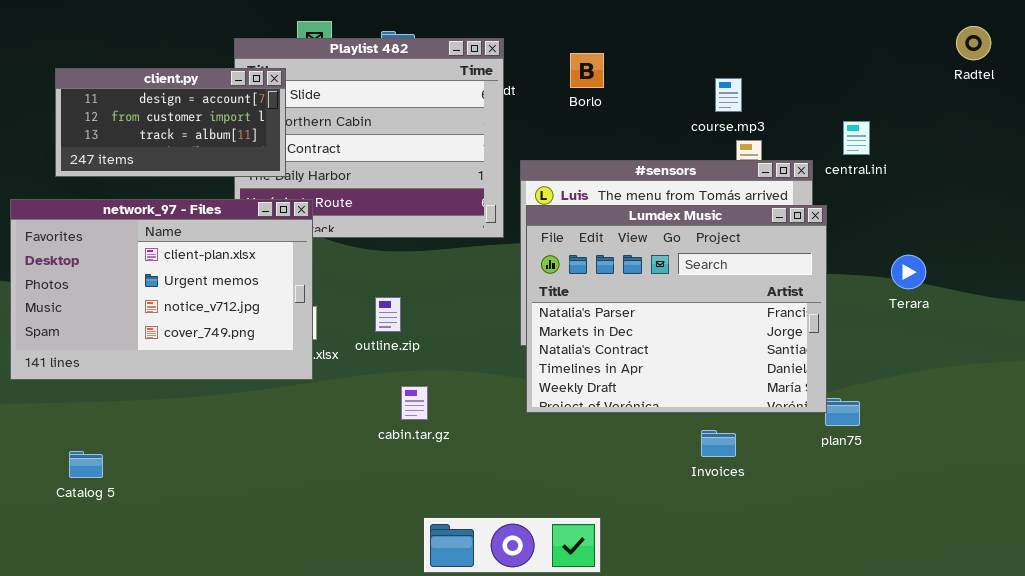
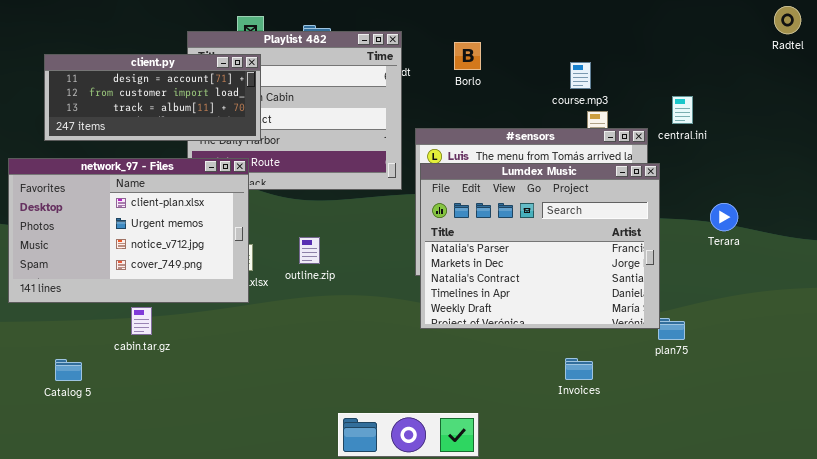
Radtel: [956,26,991,60] -> [774,6,801,34], moved
client.py: [55,68,286,177] -> [44,54,261,141], resized
cabin.tar.gz: [401,386,428,420] -> [131,307,152,335], moved
Invoices: [701,430,736,457] -> [565,358,593,380], moved

